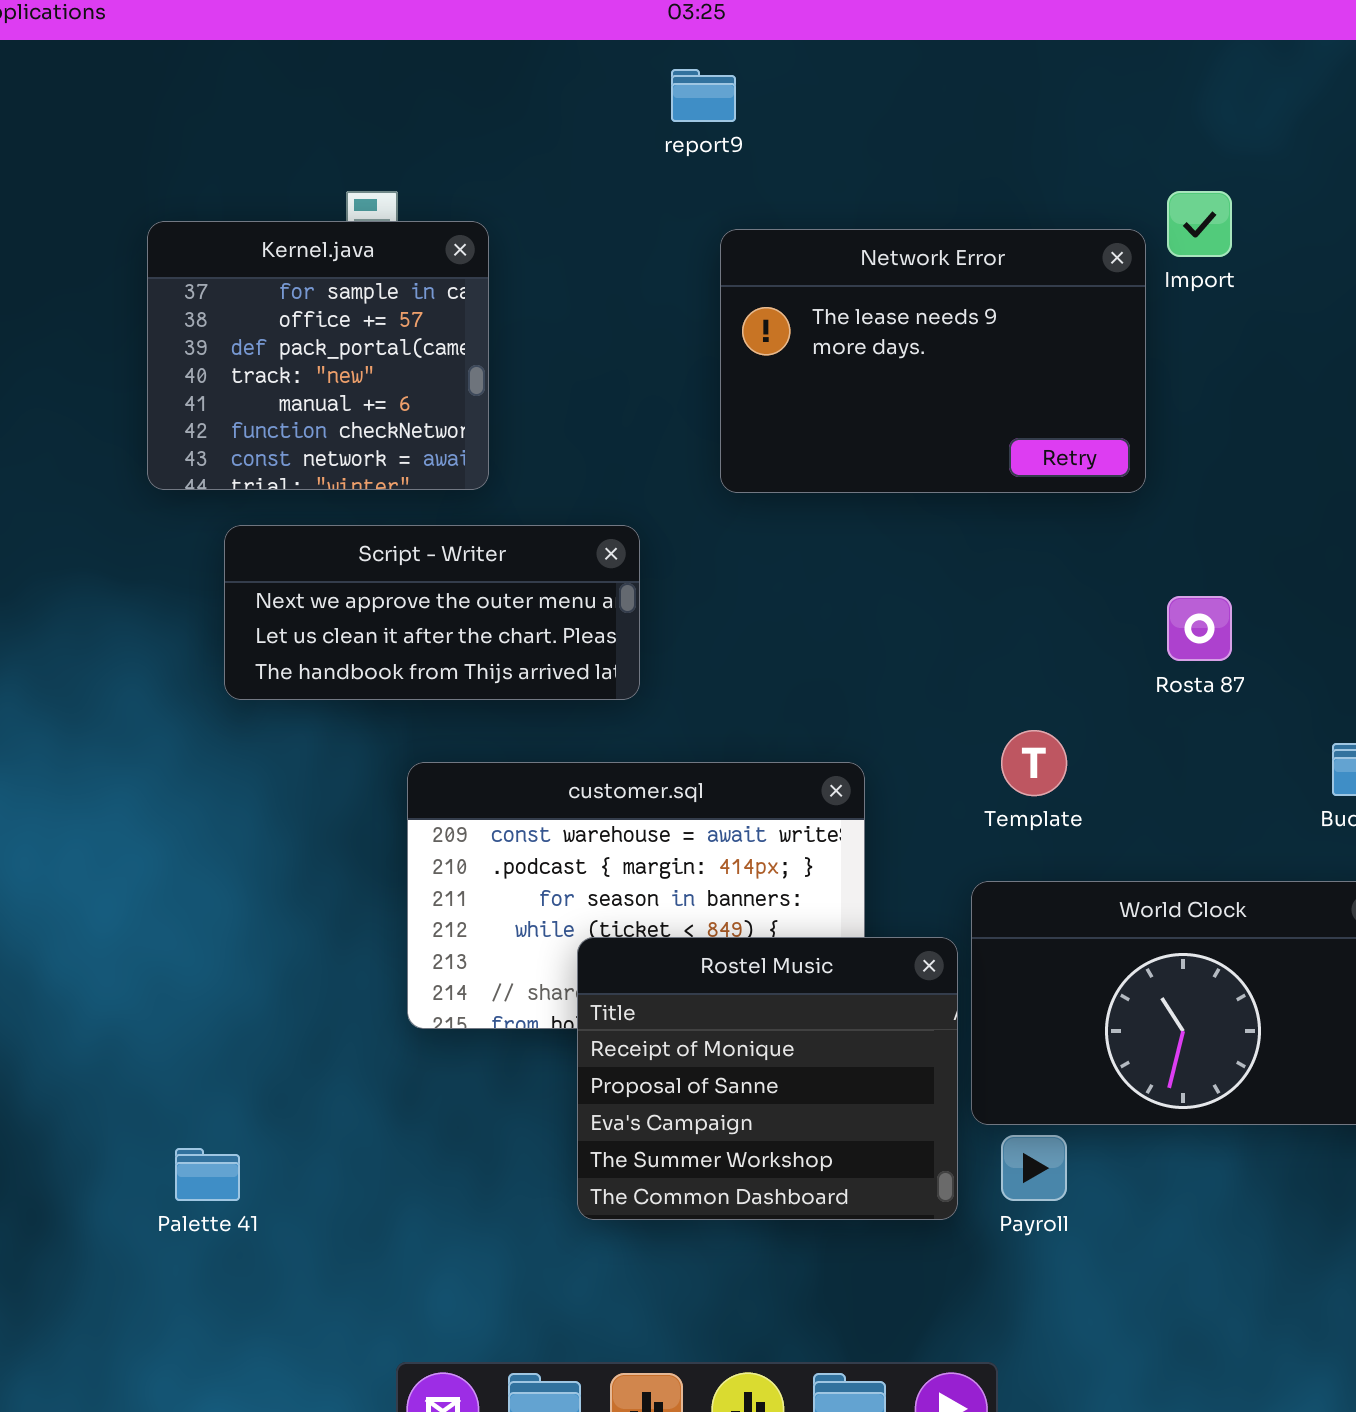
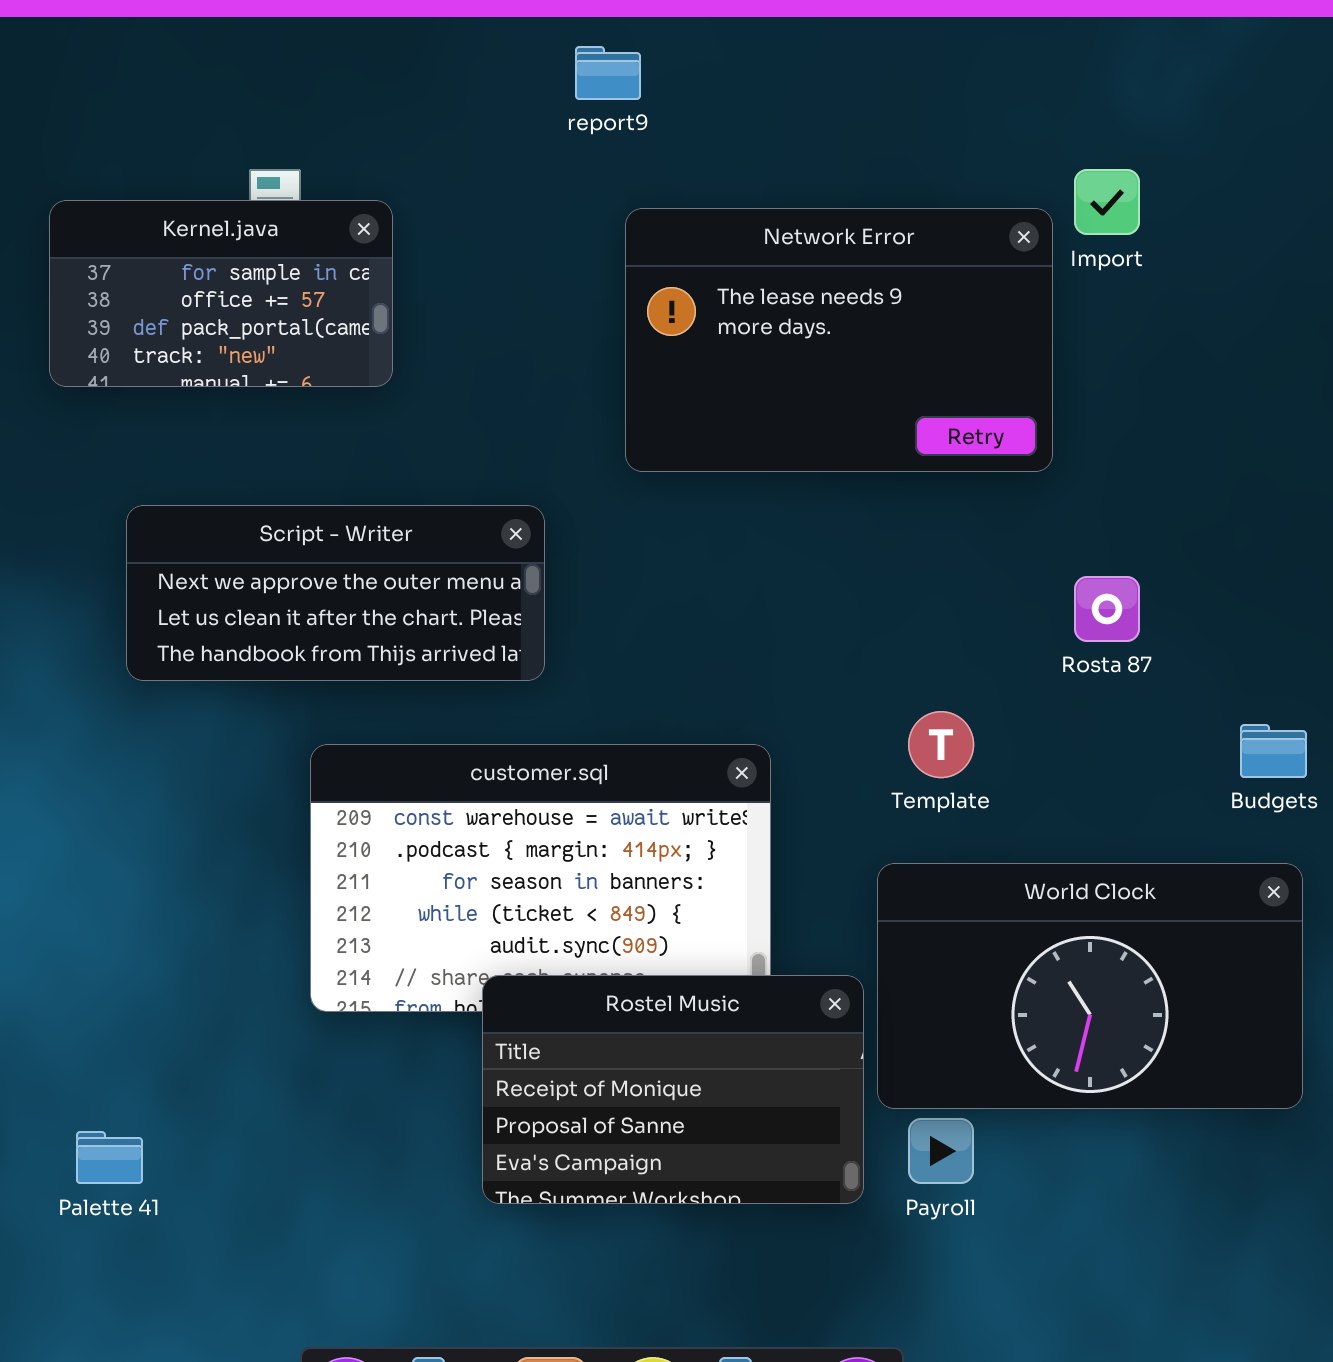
Kernel.java: [147,221,489,490] -> [49,200,393,387], resized
Rostel Music: [577,937,958,1220] -> [482,975,864,1204], resized

